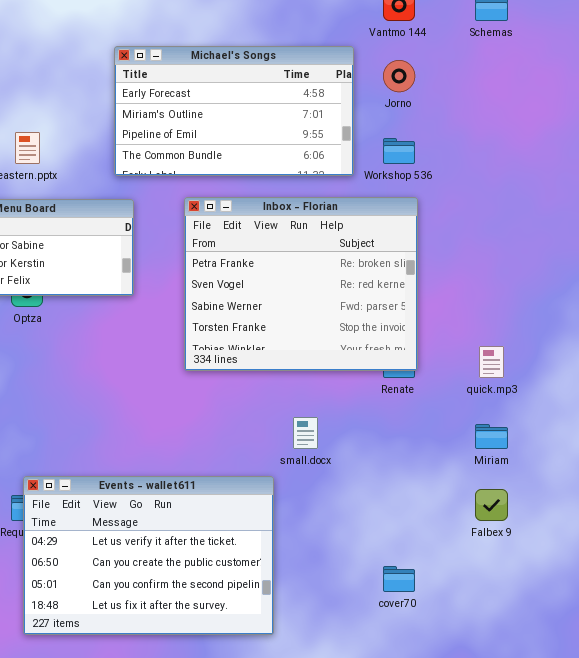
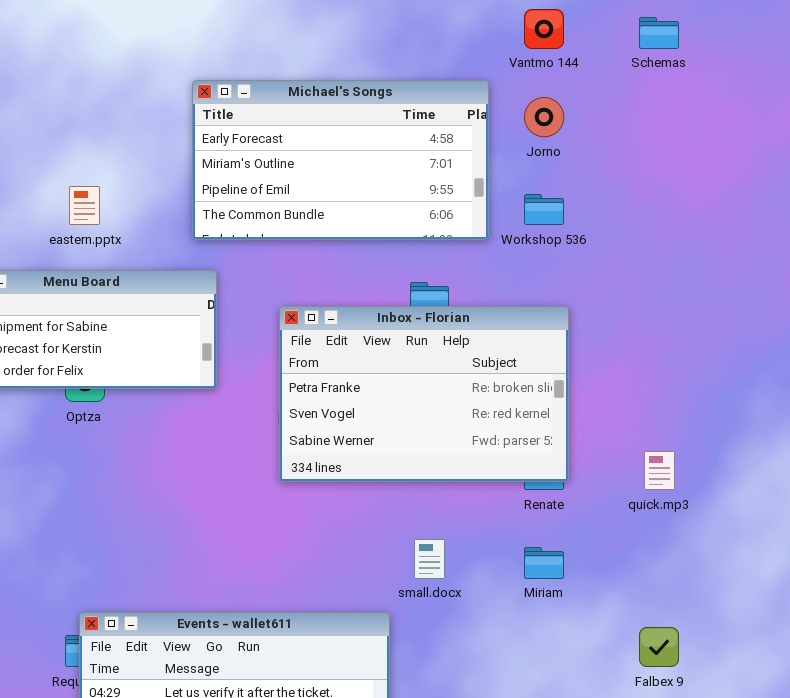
Inbox - Florian: [184,197,418,371] -> [279,306,569,482], resized
Miriam: [475,424,508,449] -> [524,547,564,579], moved

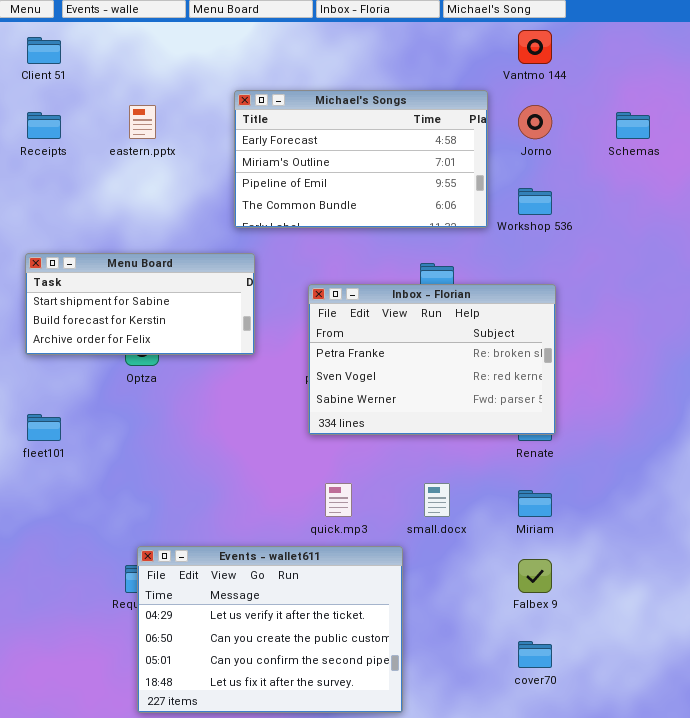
Schemas: [639,17,679,49] -> [616,112,650,139], moved
eastern.pptx: [69,186,100,225] -> [129,105,156,139], moved
quick.mp3: [644,451,675,490] -> [325,483,352,517], moved
Falbex 9: [639,627,679,667] -> [518,559,552,593], moved

